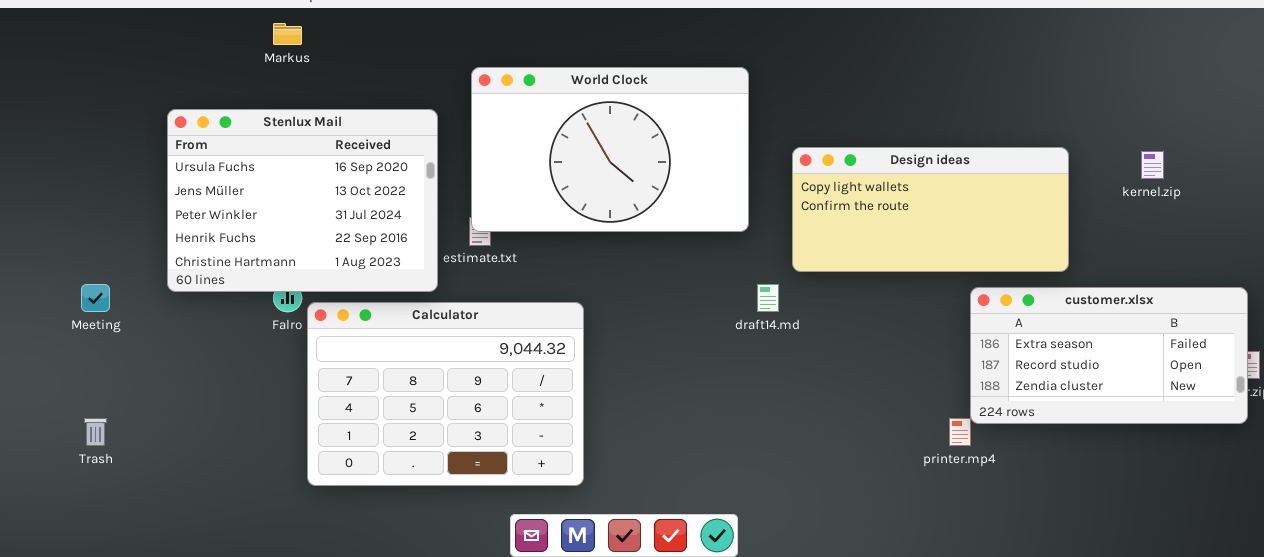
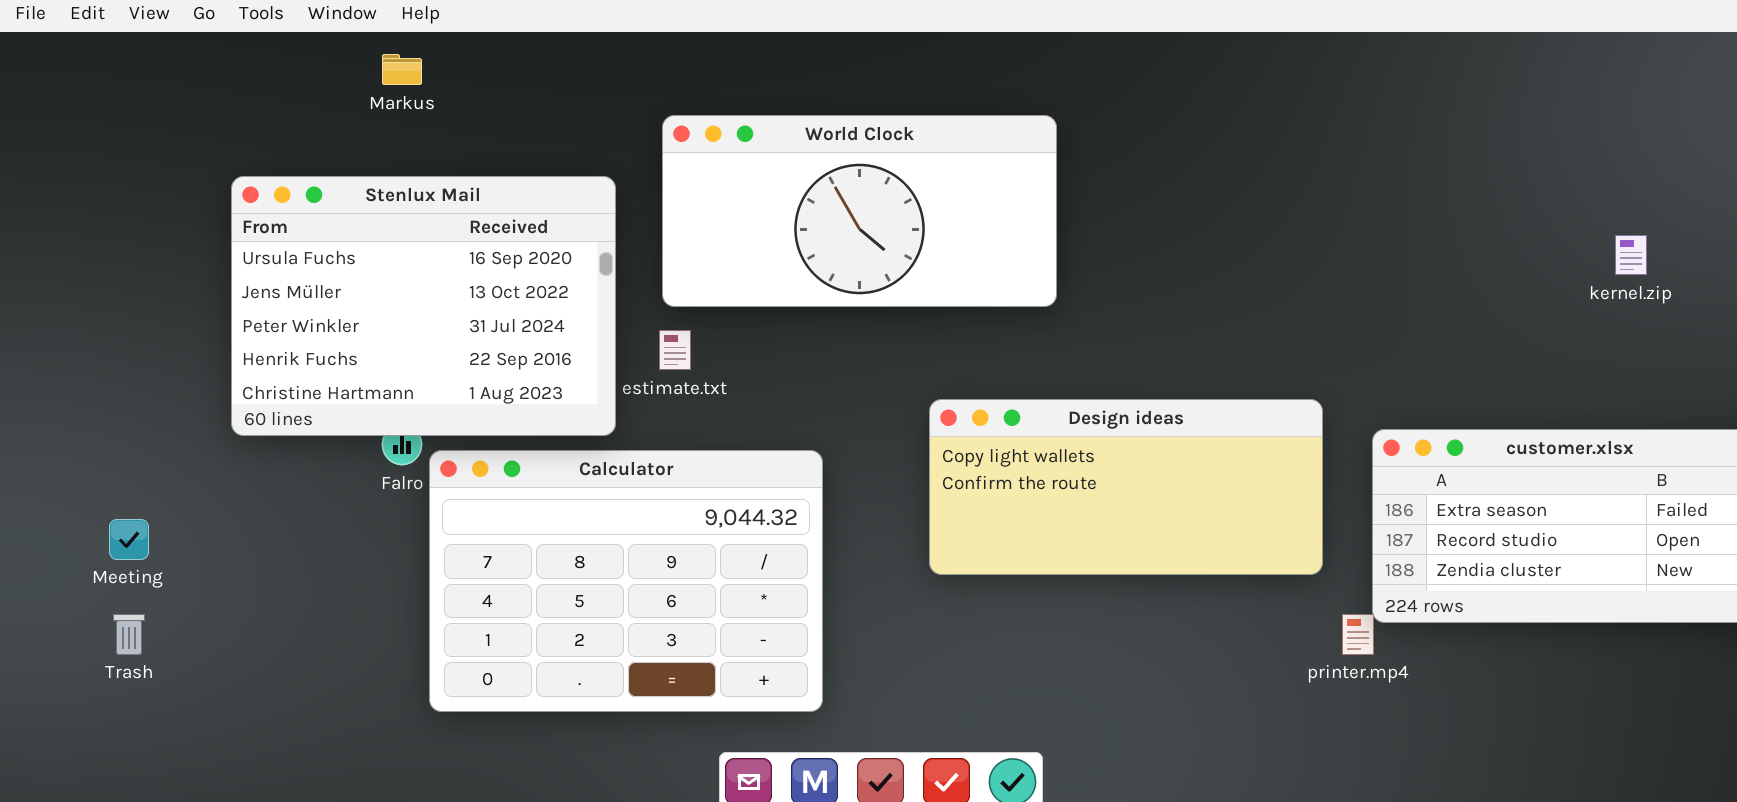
World Clock: [471,67,749,232] -> [662,115,1057,307], resized
Design ideas: [792,147,1069,272] -> [929,399,1323,575], moved
Meeting: [81,284,110,312] -> [109,519,149,560], moved

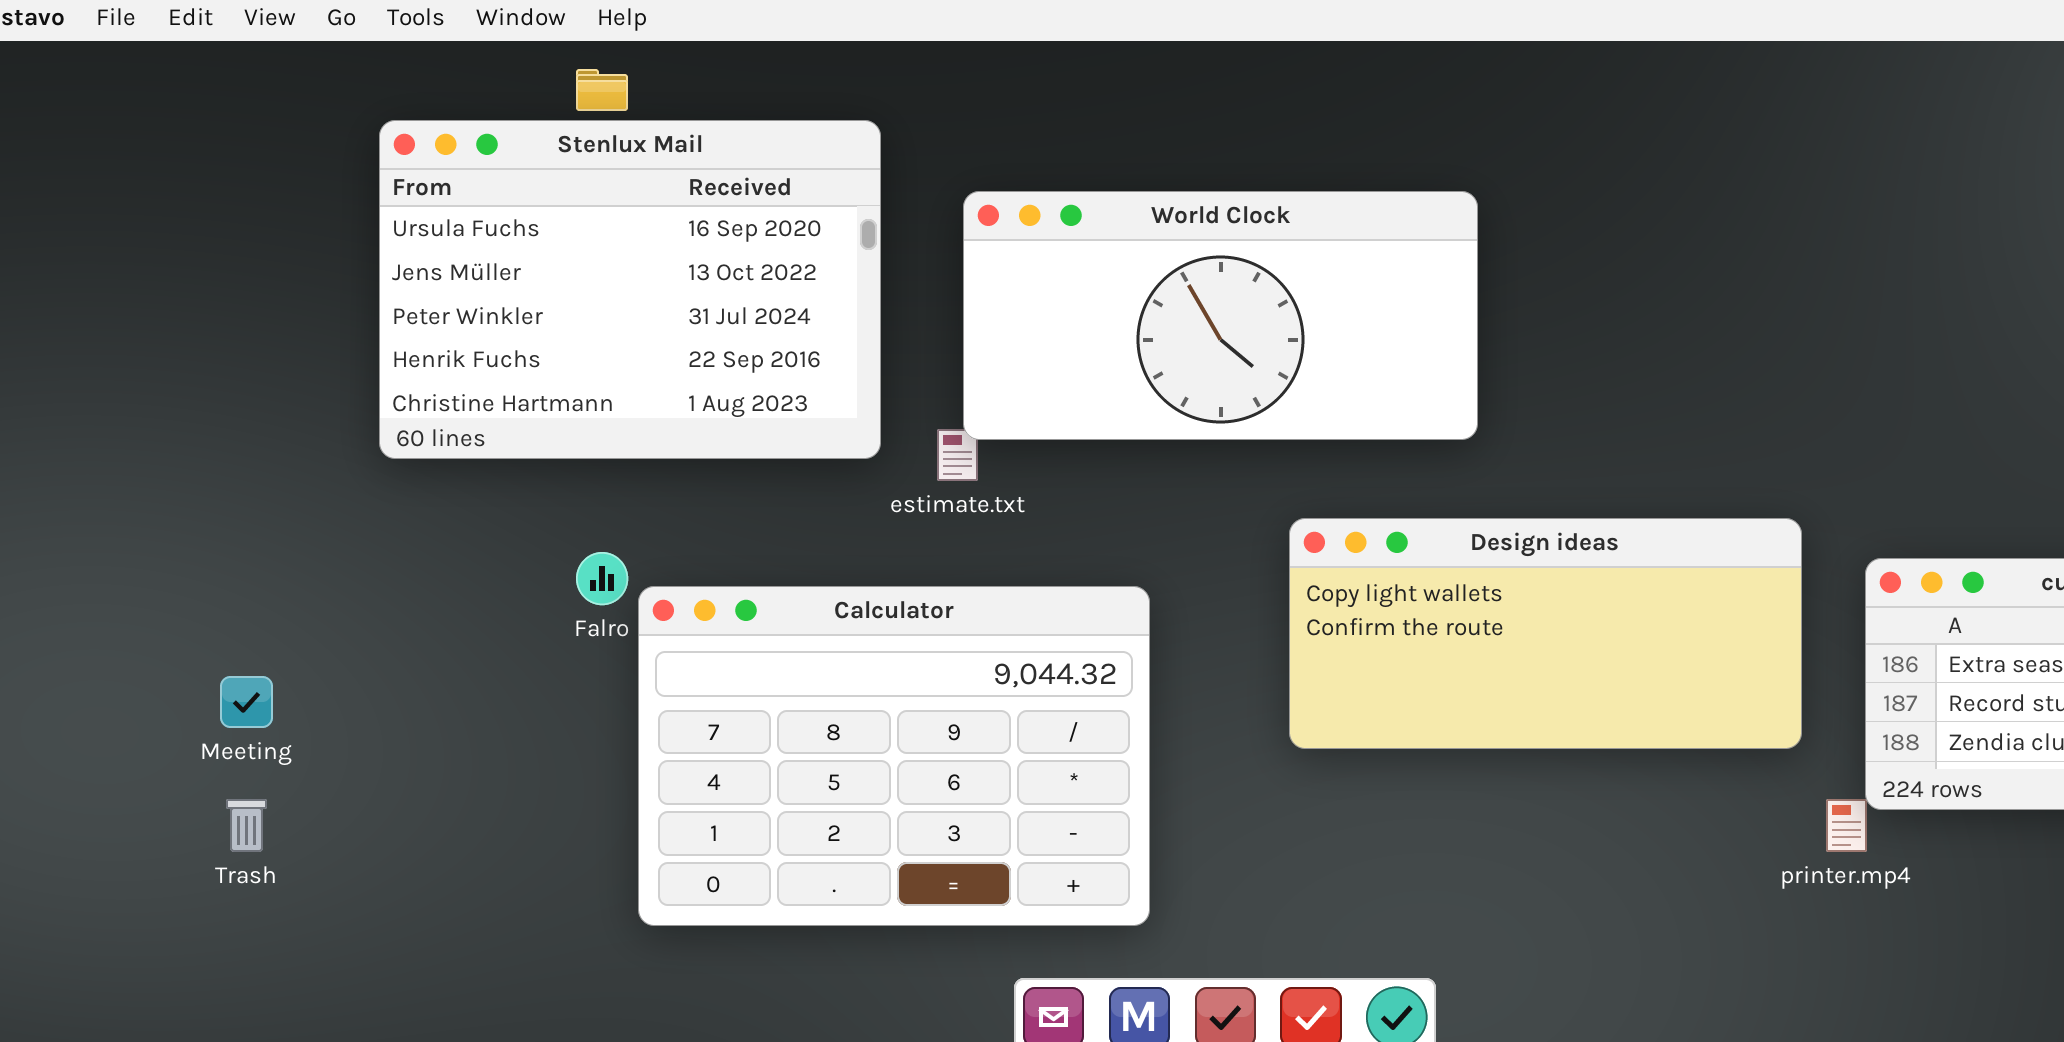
World Clock: [662,115,1057,307] -> [963,191,1478,440], moved
Stenlux Mail: [231,176,616,436] -> [379,120,881,459], moved

